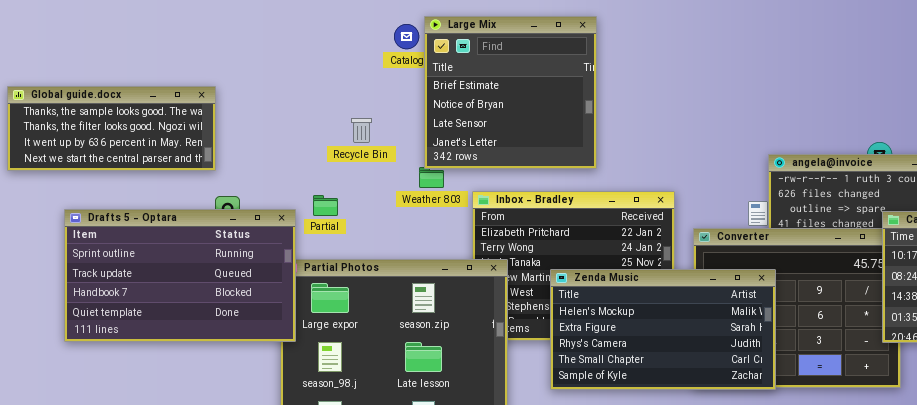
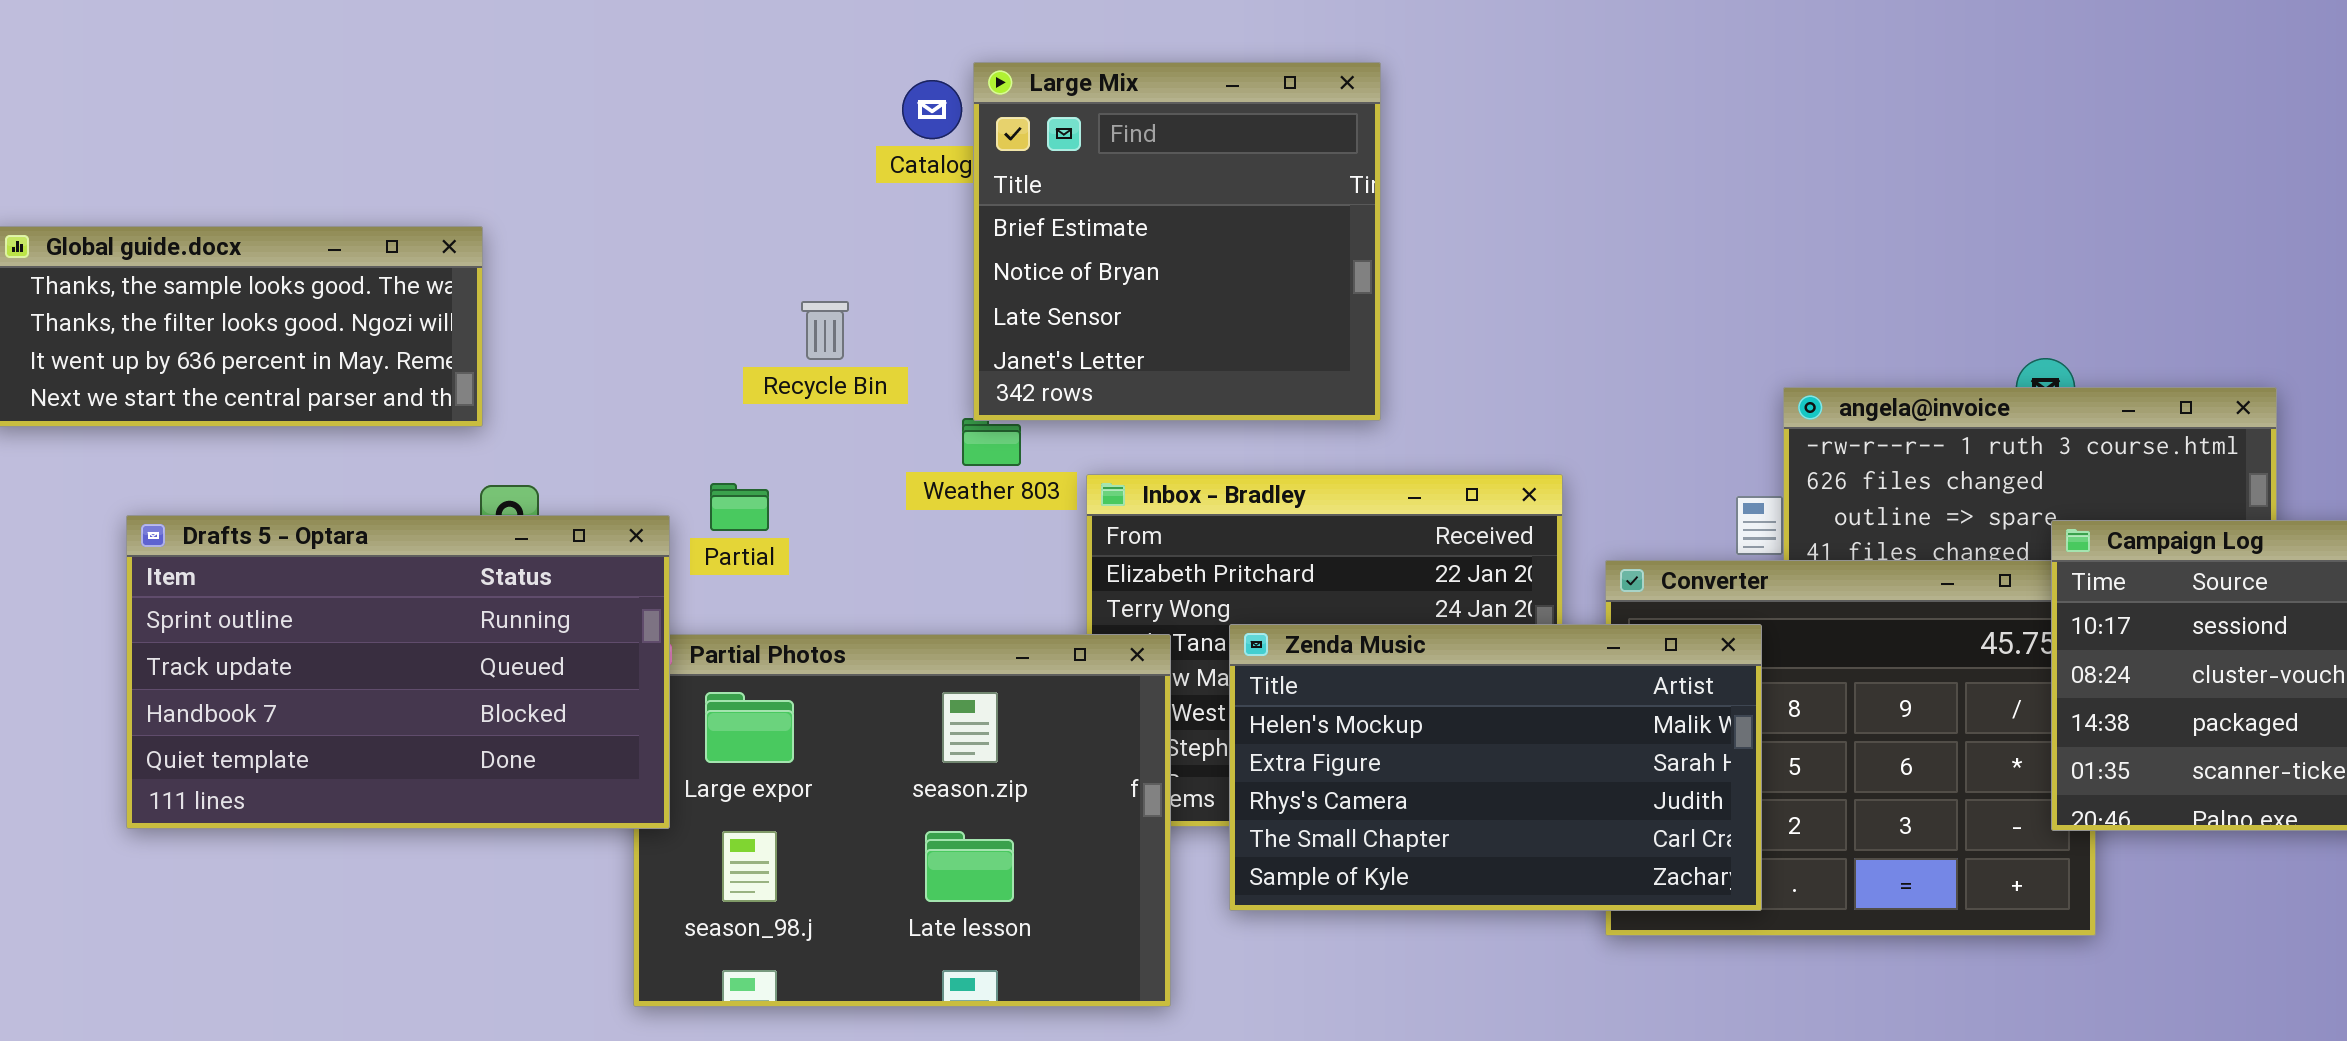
Zenda Music: [550,269,776,390] -> [1229,624,1762,911], moved

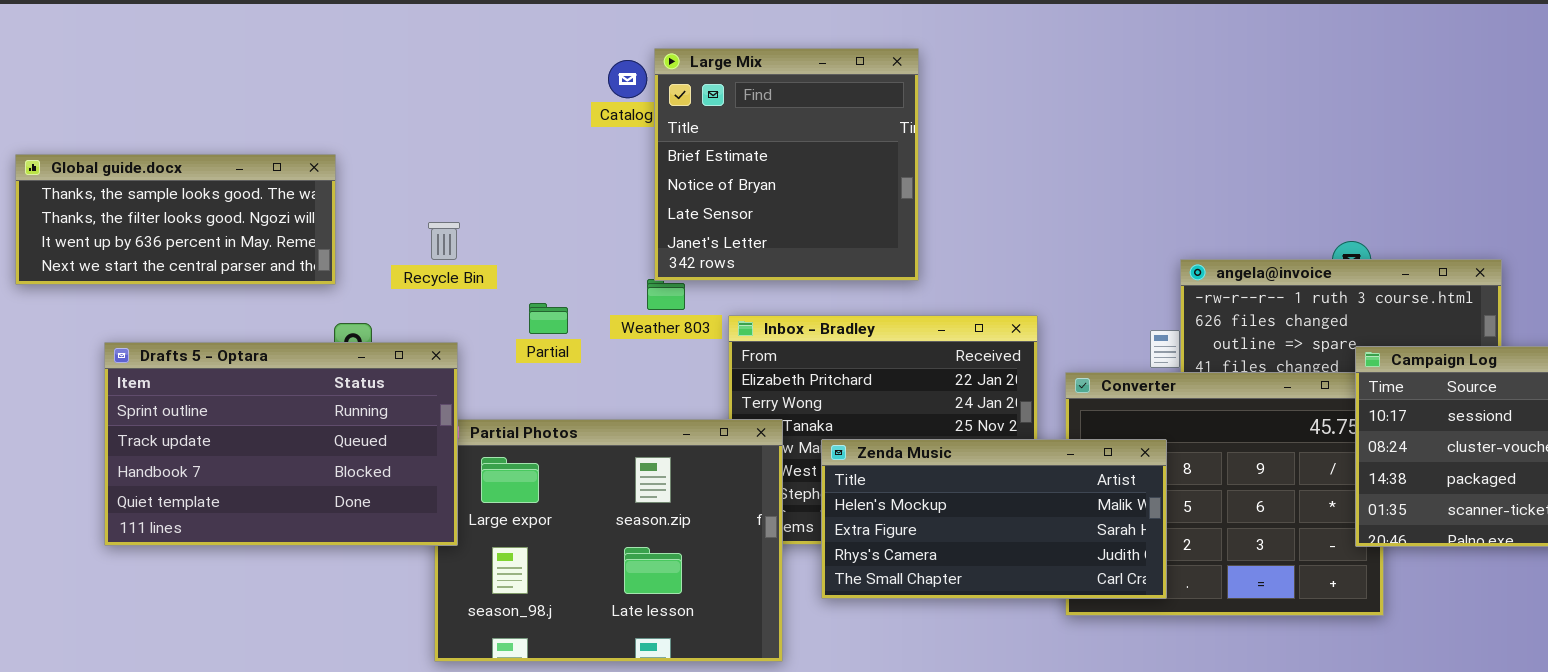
Recycle Bin: [801,301,849,360] -> [428,222,460,260], moved
Partial: [710,483,769,531] -> [529,303,568,334], moved
Zenda Music: [1229,624,1762,911] -> [821,439,1167,599], resized

